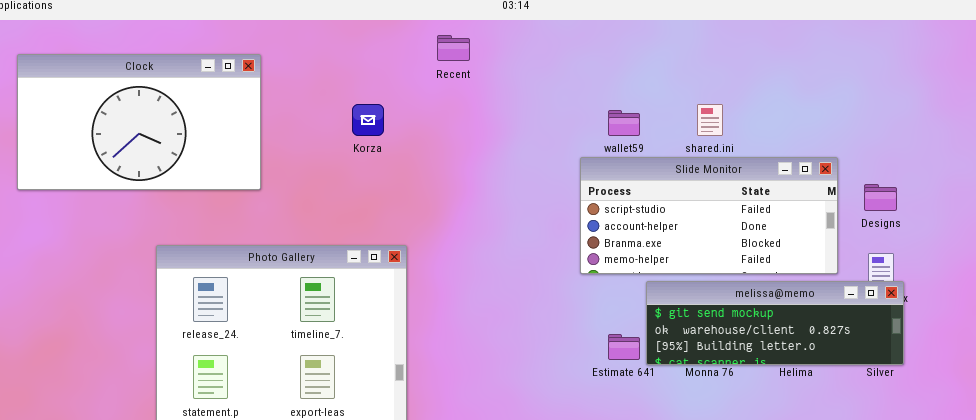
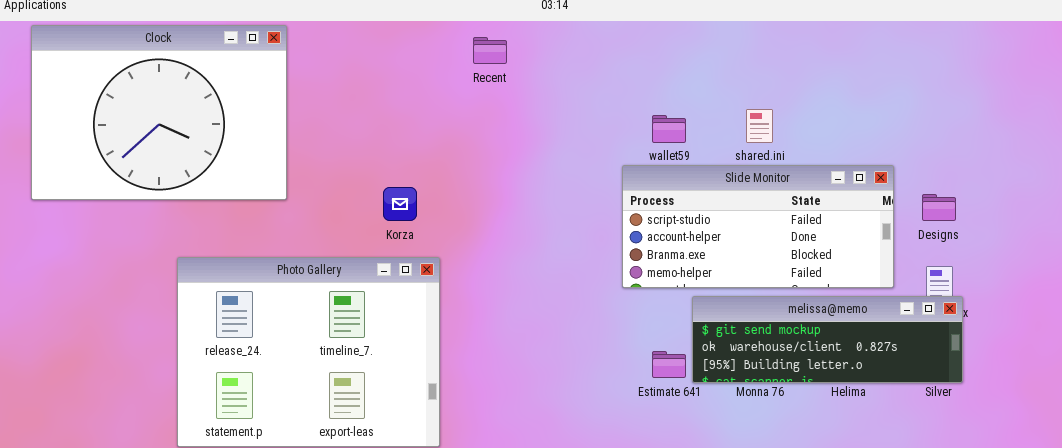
Clock: [17,54,261,190] -> [31,25,287,200], resized
Korza: [352,104,384,136] -> [383,187,417,221], moved

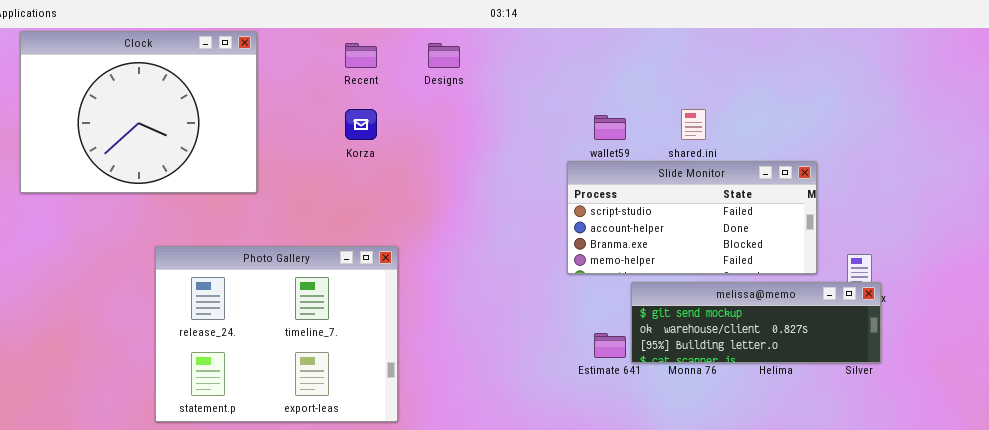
Recent: [473,37,507,64] -> [345,43,377,68], moved
Korza: [383,187,417,221] -> [345,109,377,140], moved
Designs: [922,194,956,221] -> [428,43,460,68], moved

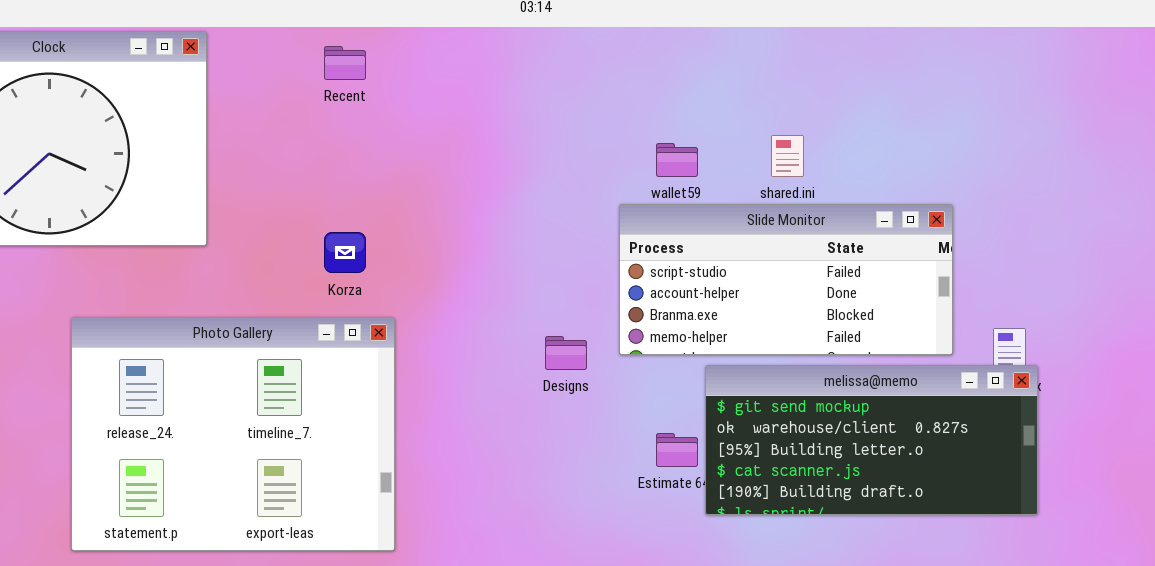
Designs: [428,43,460,68] -> [545,336,587,370], moved
Korza: [345,109,377,140] -> [324,232,366,273], moved
melissa@memo: [631,282,881,363] -> [705,365,1038,515], resized

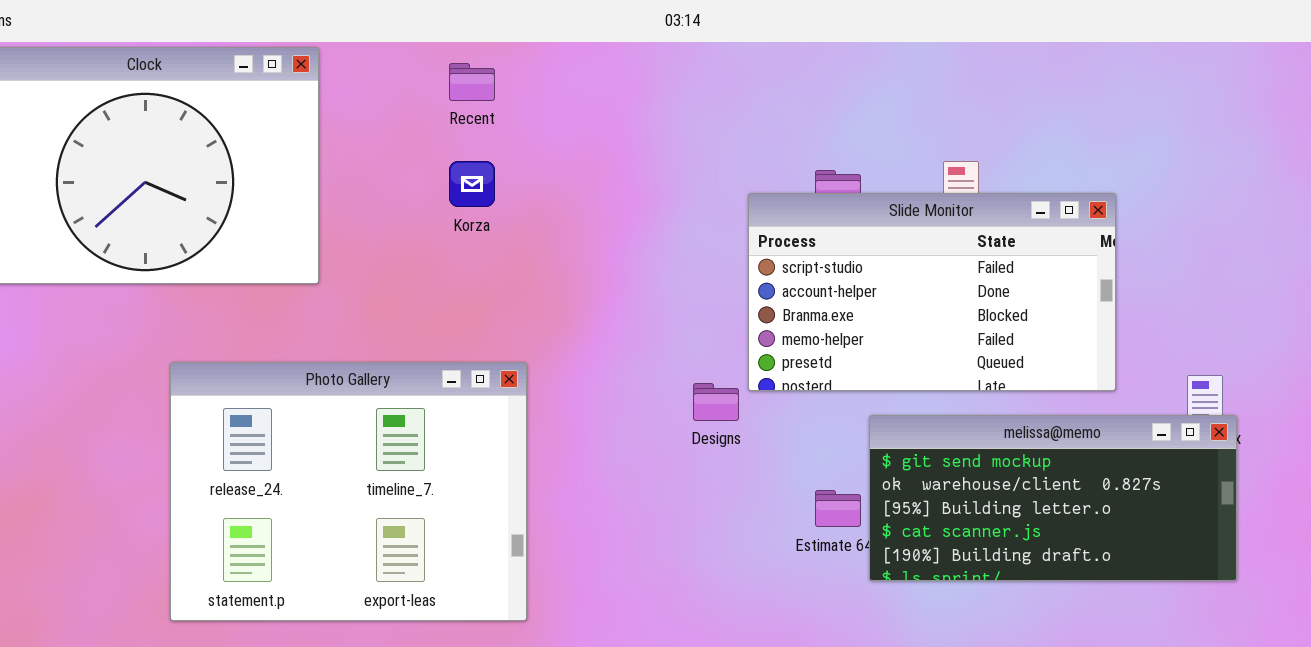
Slide Monitor: [619,204,953,355] -> [748,193,1116,391], moved, resized
Korza: [324,232,366,273] -> [449,161,495,207], moved

